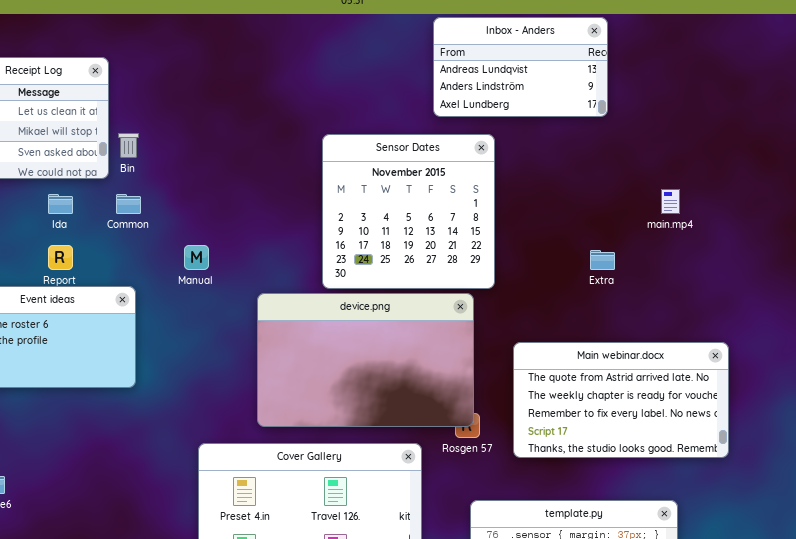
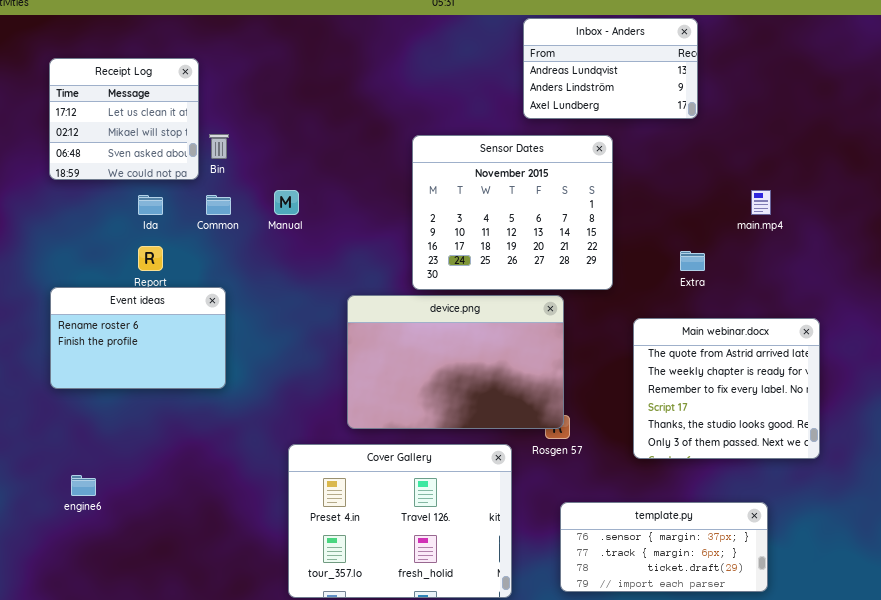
Sensor Dates: [322,134,495,289] -> [412,135,613,290], resized
Manual: [184,245,209,270] -> [274,190,299,215], moved
Main webinar.docx: [513,342,729,458] -> [633,318,820,459], resized

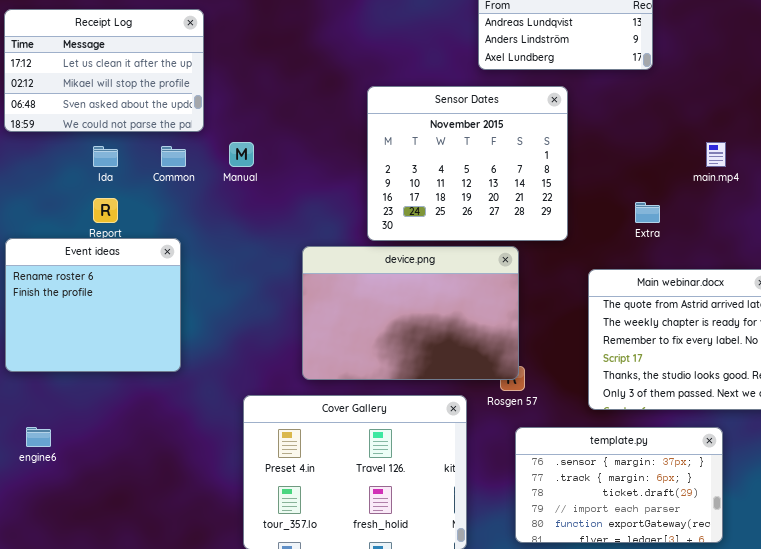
Receipt Log: [49,58,199,180] -> [4,9,204,132], resized
Event ideas: [50,287,226,389] -> [5,238,181,372], resized
template.py: [560,502,768,592] -> [515,427,723,543], resized

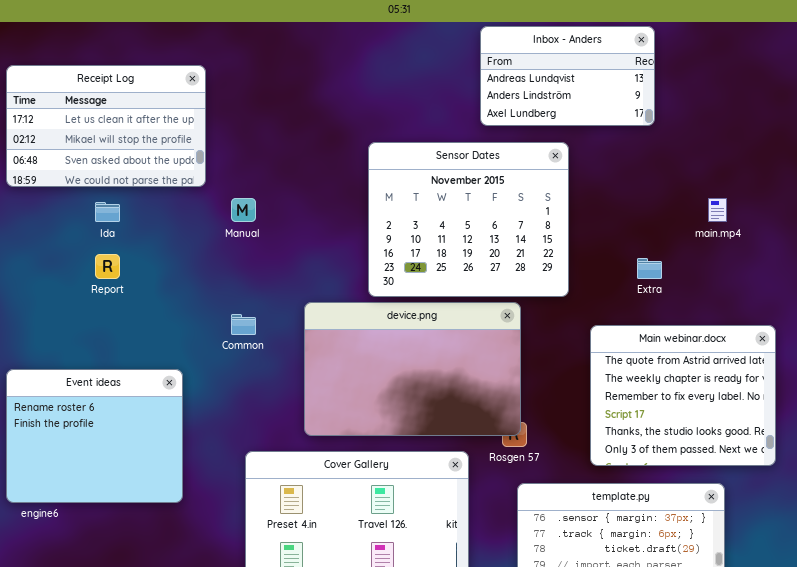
Common: [161,146,186,167] -> [231,314,256,335], moved
Event ideas: [5,238,181,372] -> [6,369,183,503], moved

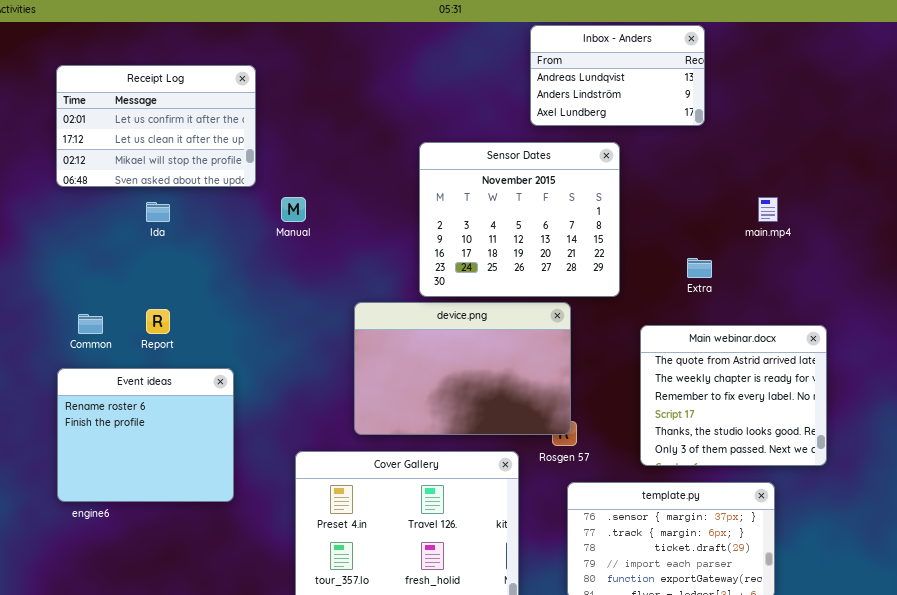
Receipt Log: [6,65,206,187] -> [56,65,256,187], scrolled up 1 row
Report: [95,254,120,279] -> [146,309,170,334], moved
Common: [231,314,256,335] -> [78,314,103,334], moved

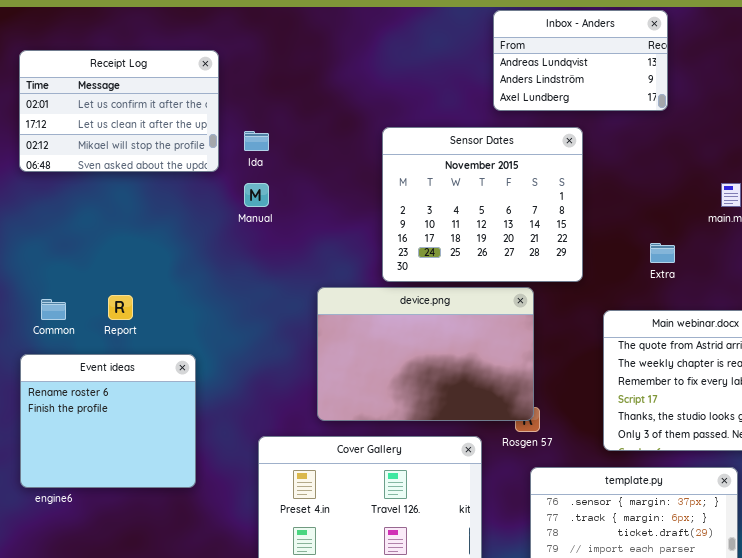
Ida: [146,202,170,222] -> [244,131,269,151], moved

